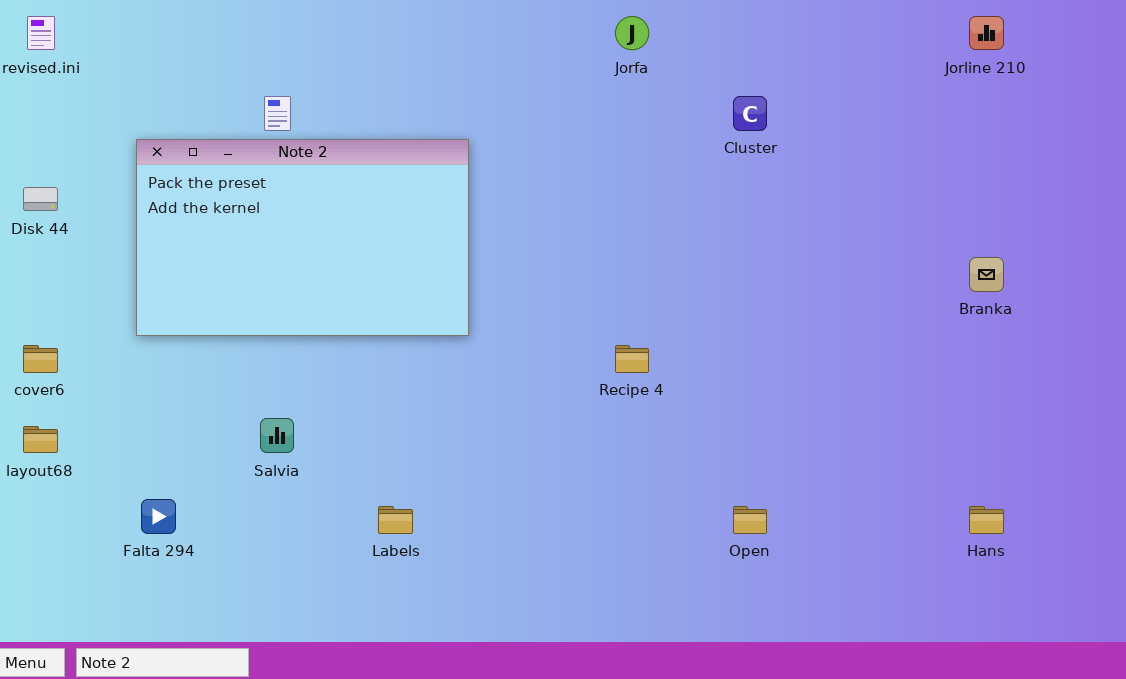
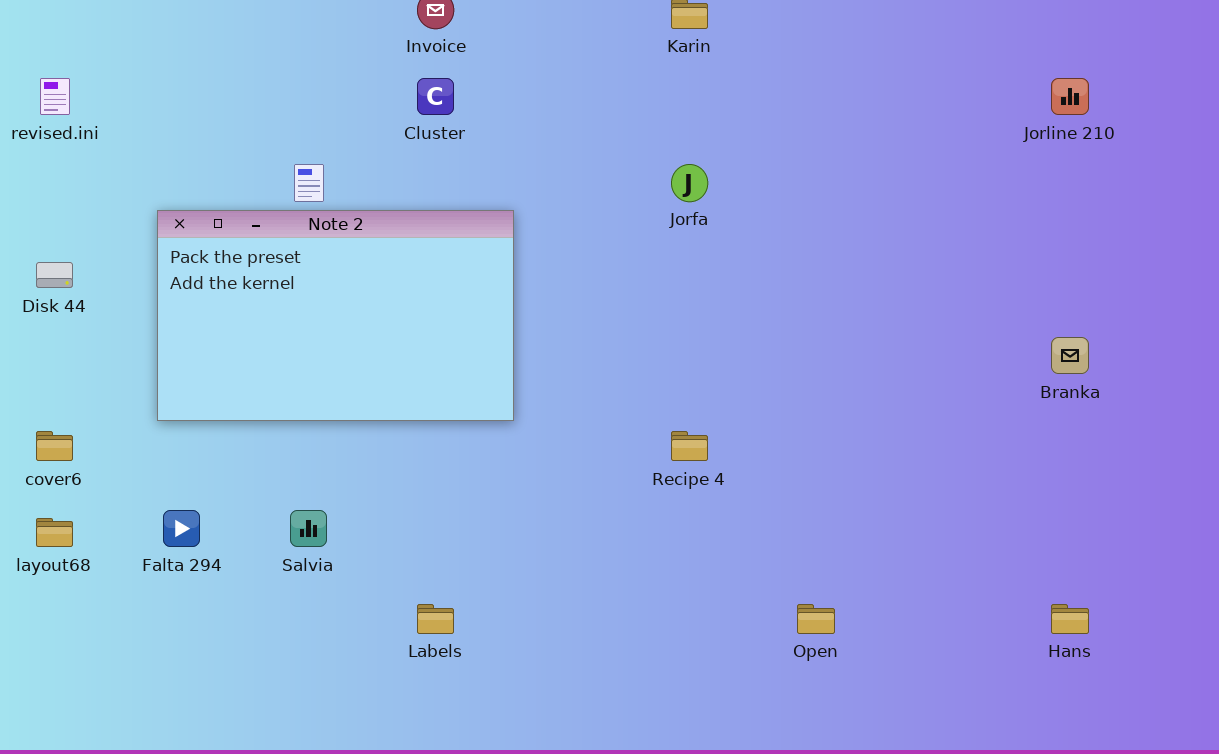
Jorfa: [615,16,649,50] -> [671,164,708,202], moved
Cluster: [733,96,767,131] -> [417,78,454,115], moved
Falta 294: [141,499,176,534] -> [163,510,200,547], moved

